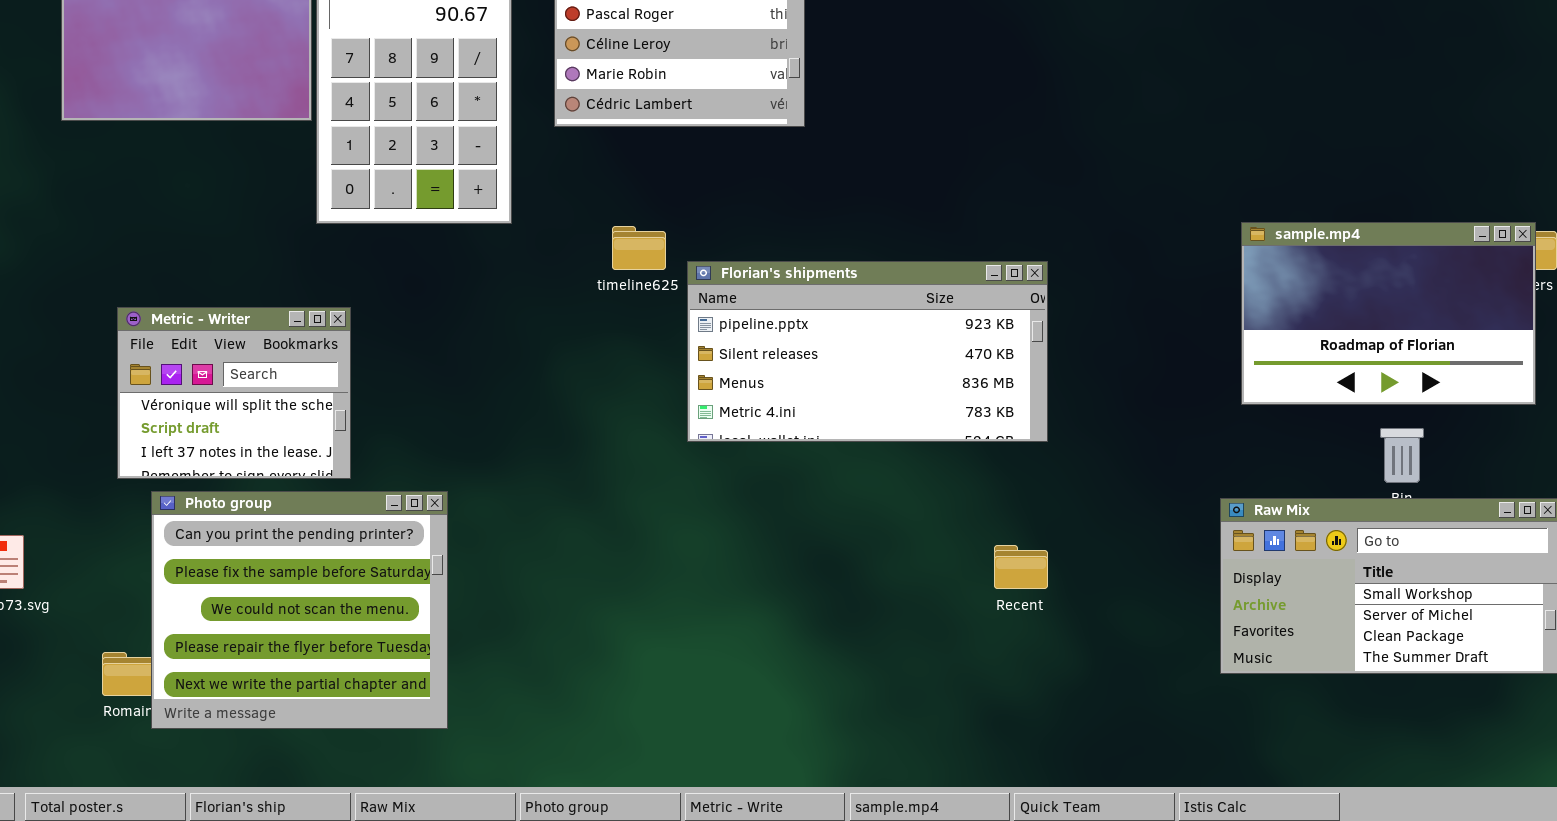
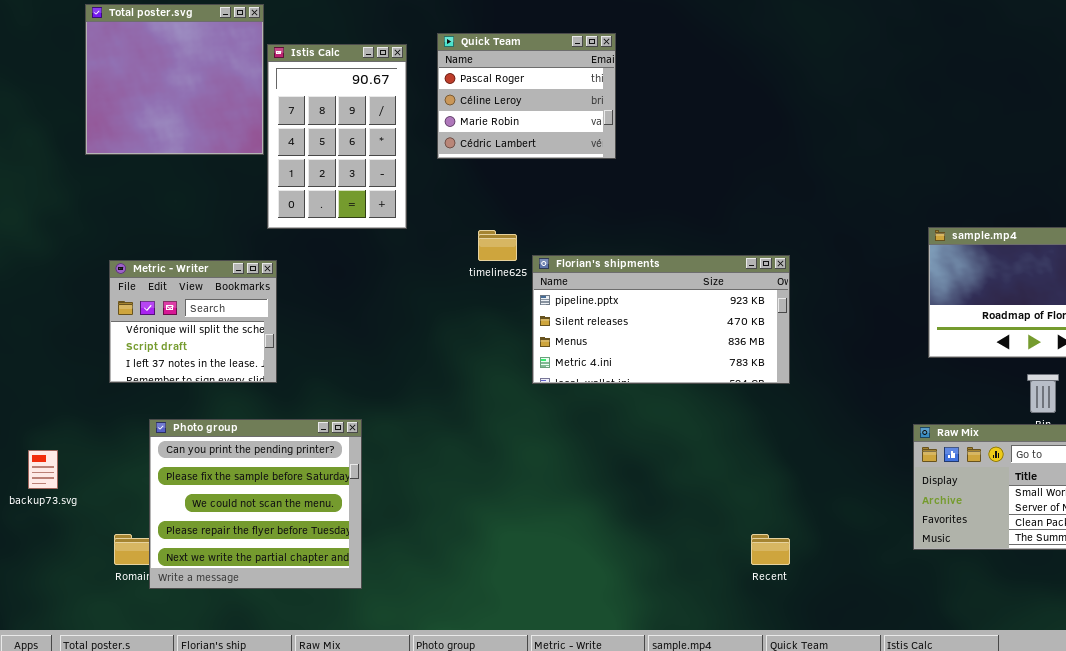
Metric - Writer: [117,307,351,479] -> [109,260,277,383], moved
Recent: [994,545,1048,589] -> [751,534,790,565], moved

